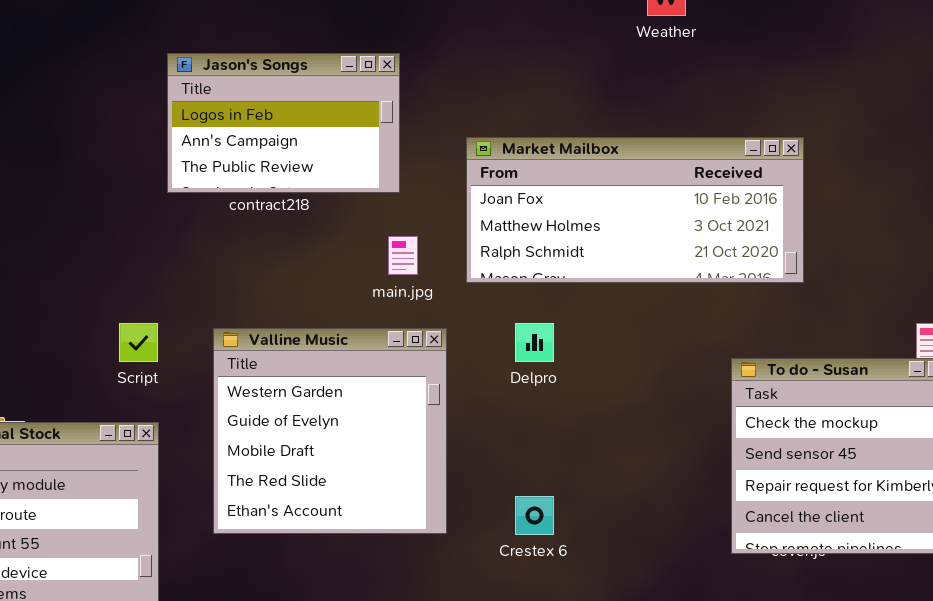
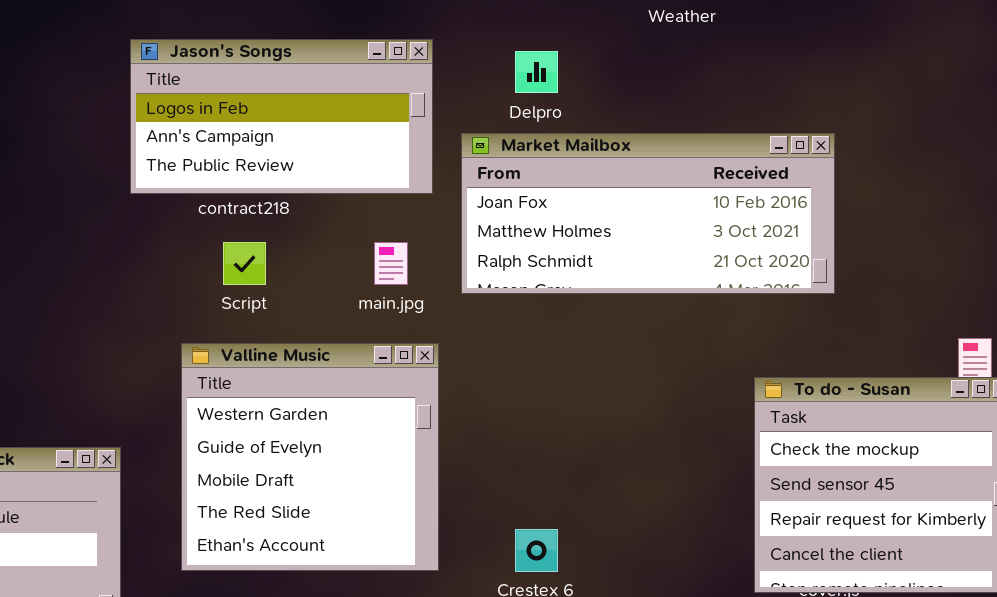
Jason's Songs: [167,53,400,193] -> [130,39,433,194], resized
Script: [119,323,158,362] -> [223,242,266,285], moved
Delpro: [515,323,554,362] -> [515,51,558,93], moved

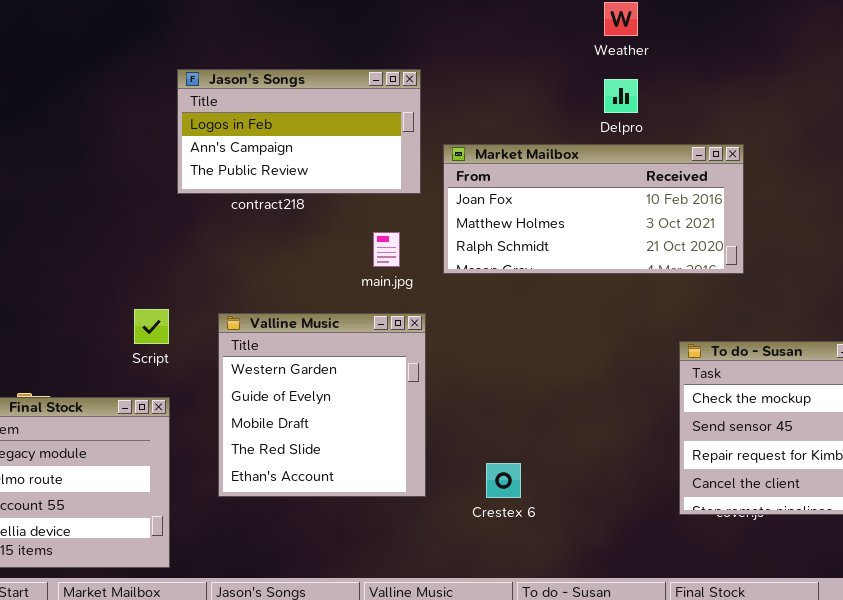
Delpro: [515,51,558,93] -> [604,79,638,113], moved
Script: [223,242,266,285] -> [134,309,169,344], moved

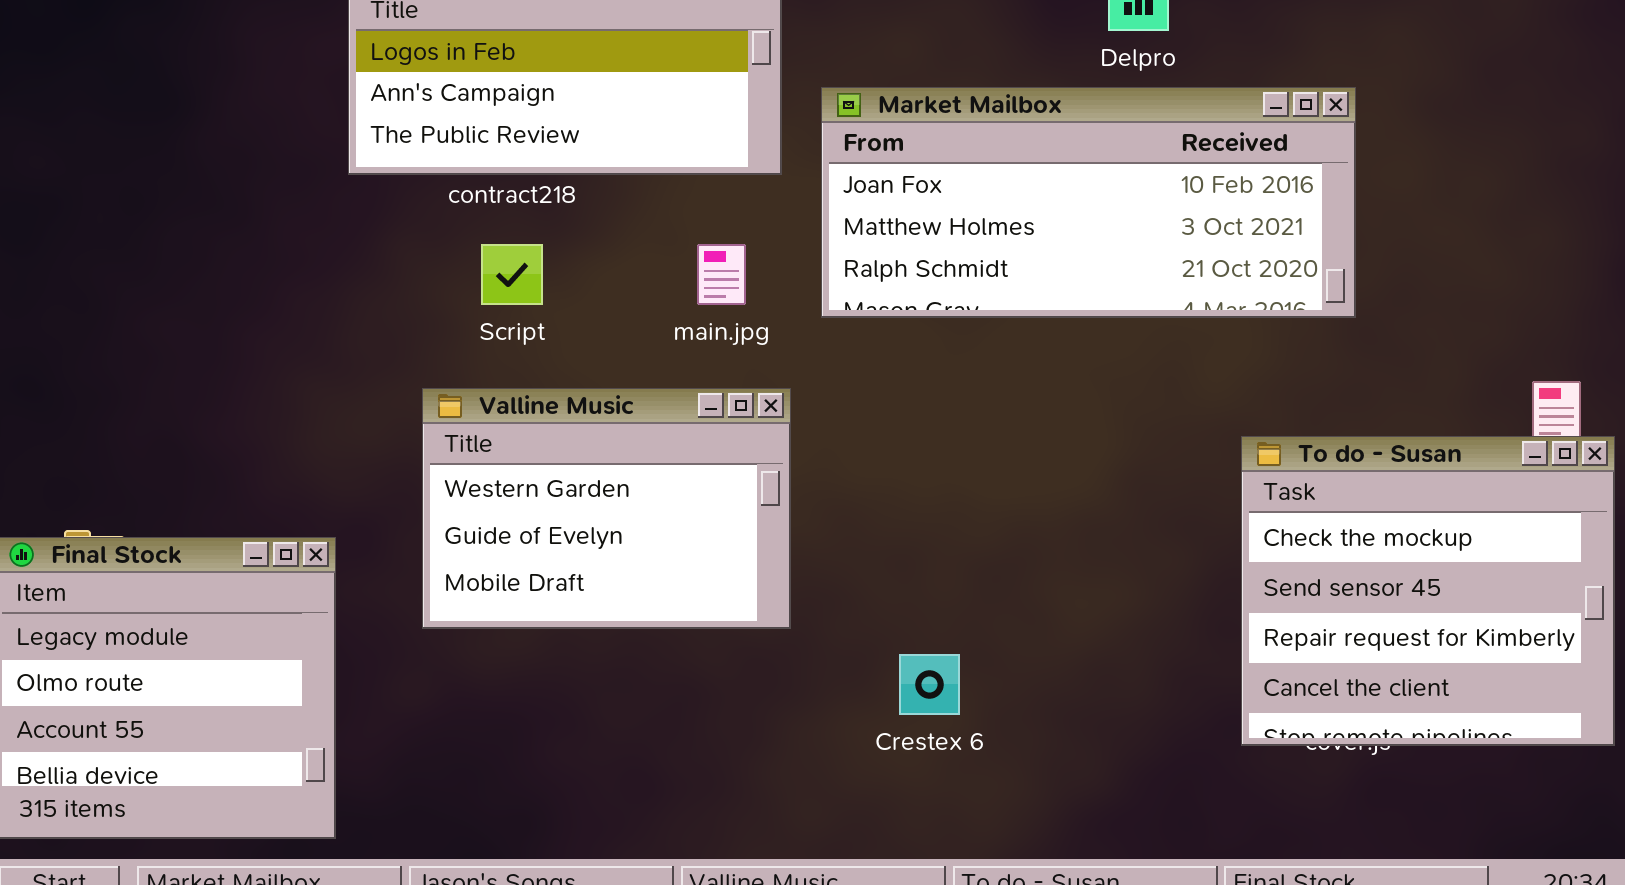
Script: [134,309,169,344] -> [481,244,543,305], moved
Valline Music: [218,313,426,497] -> [422,388,791,629], resized

